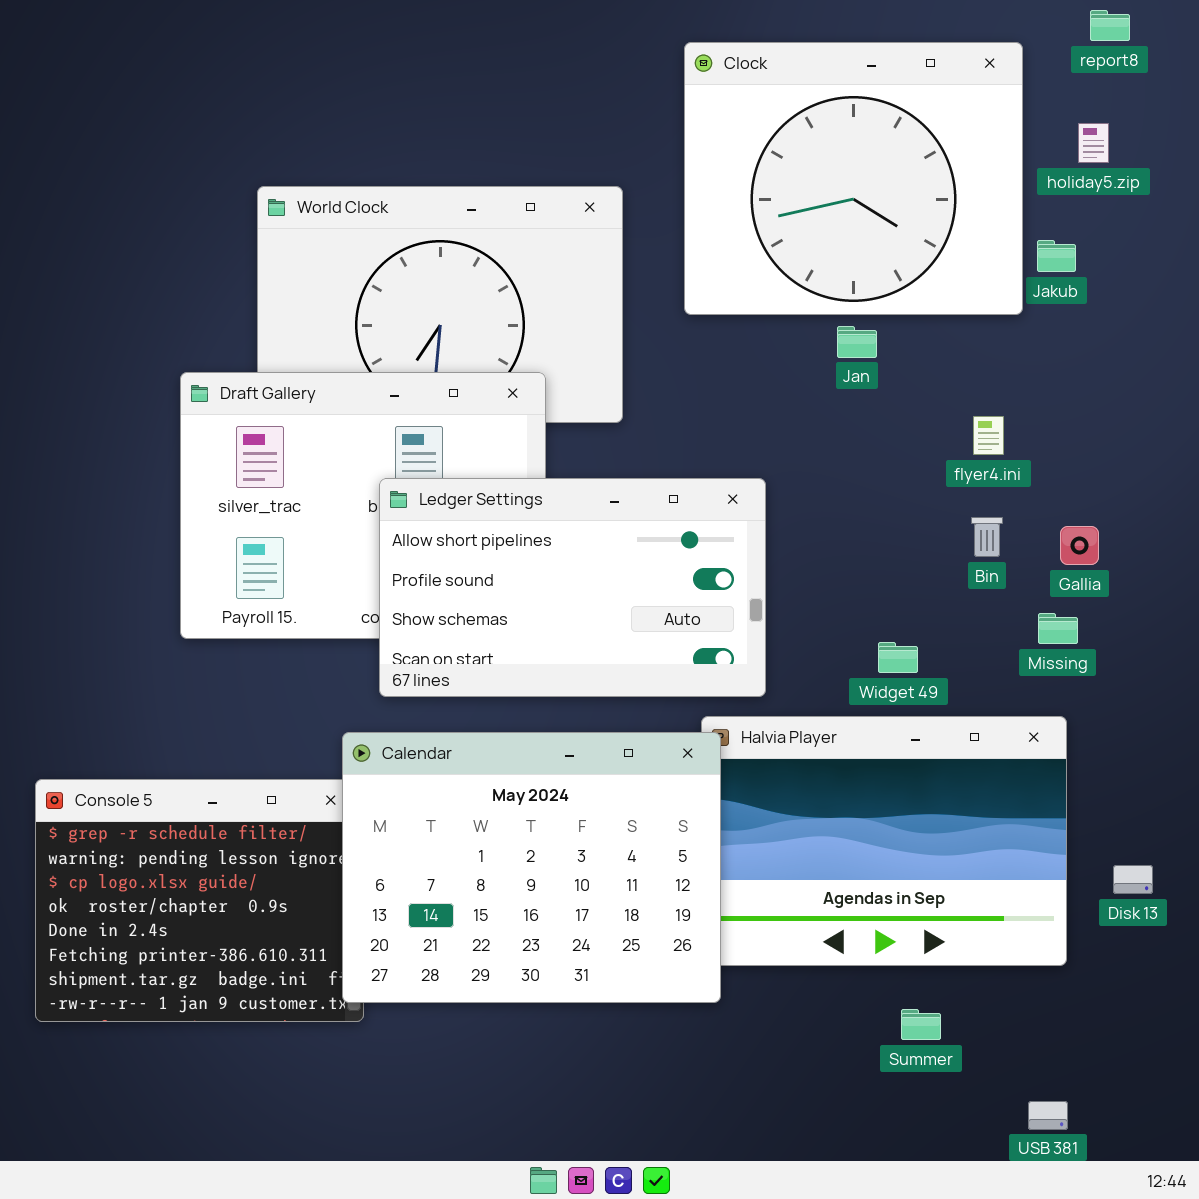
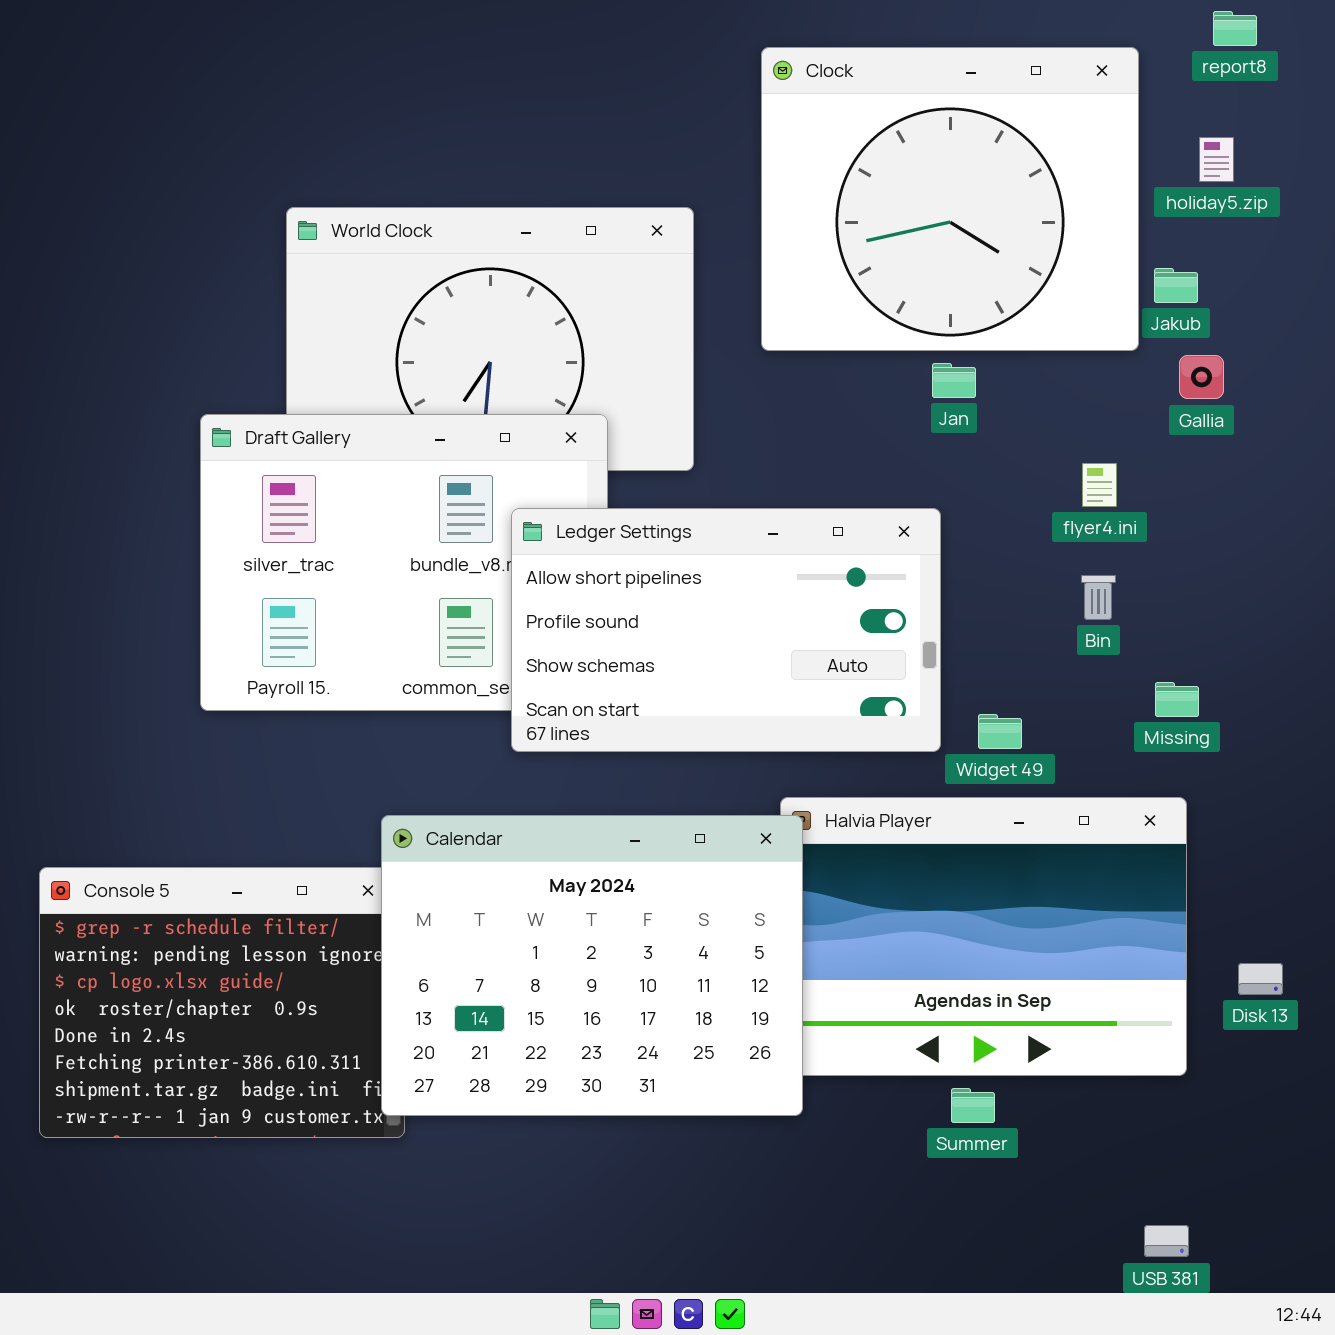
Ledger Settings: [379,478,766,697] -> [511,508,941,752], moved
Gallia: [1060,526,1099,565] -> [1179,355,1224,399], moved
Summer: [901,1009,941,1040] -> [951,1088,995,1123], moved

